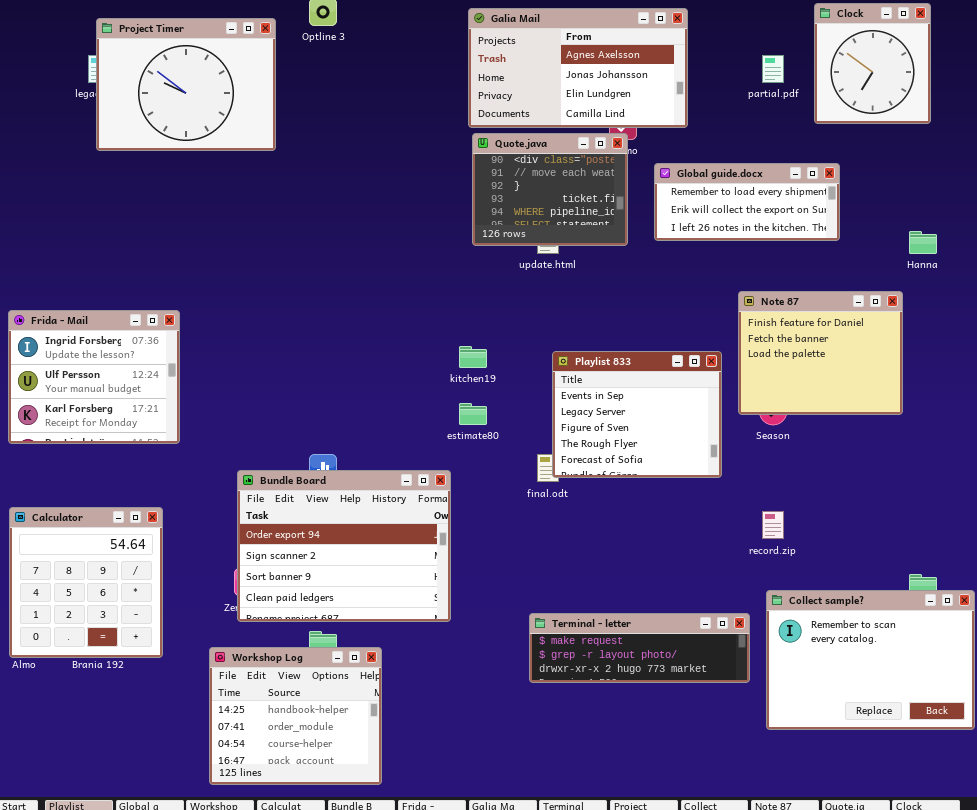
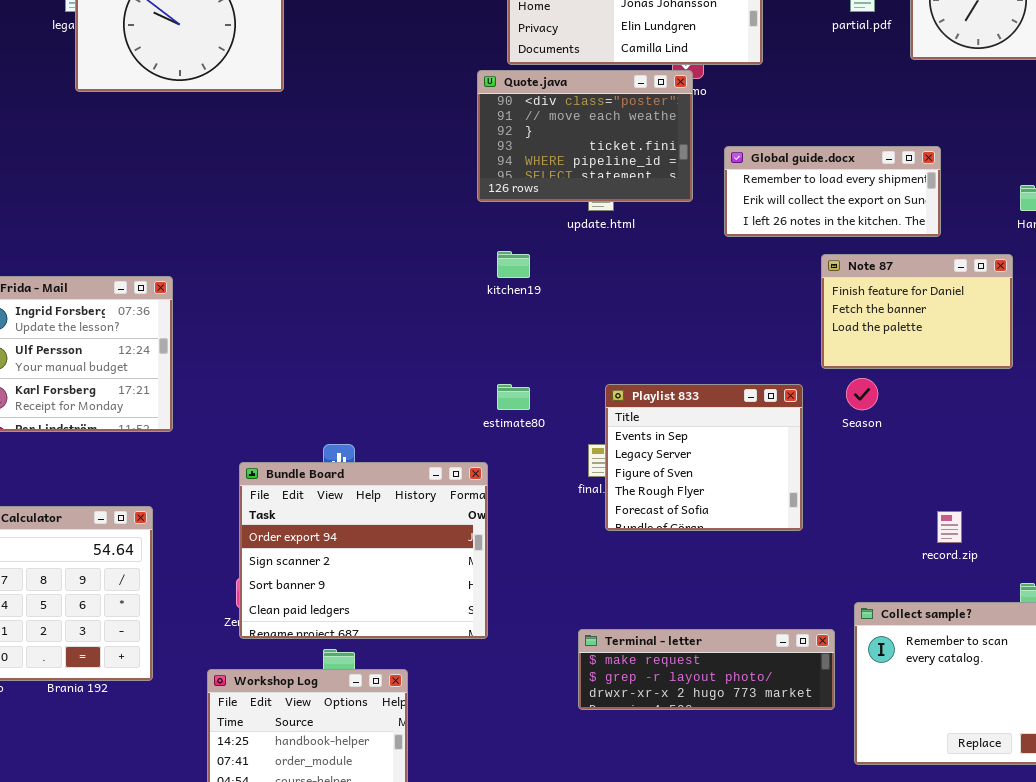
Quote.java: [472,133,628,246] -> [477,70,693,202], resized
Global guide.docx: [654,163,840,241] -> [724,146,941,237], moved
Note 87: [738,291,903,415] -> [821,254,1013,369], resized
kitchen19: [459,346,487,368] -> [497,251,530,278], moved
Playlist 833: [552,351,722,478] -> [605,384,803,531], moved
record.zip: [762,511,784,539] -> [937,511,962,543], moved

